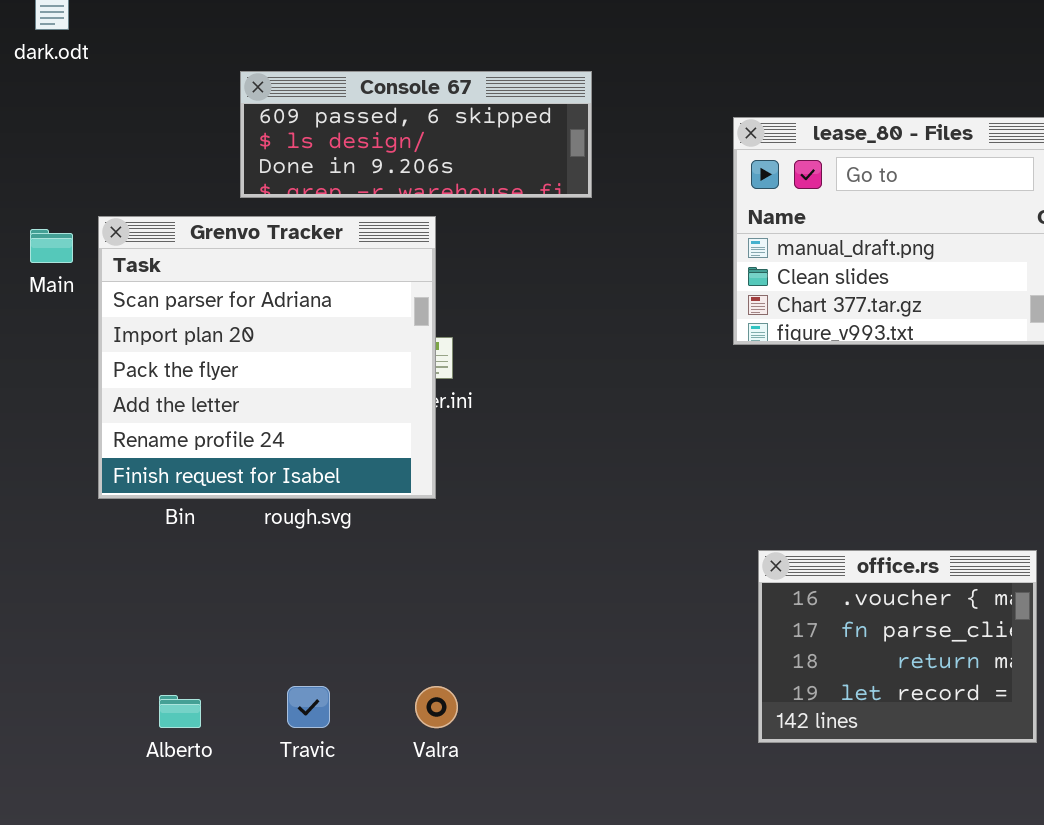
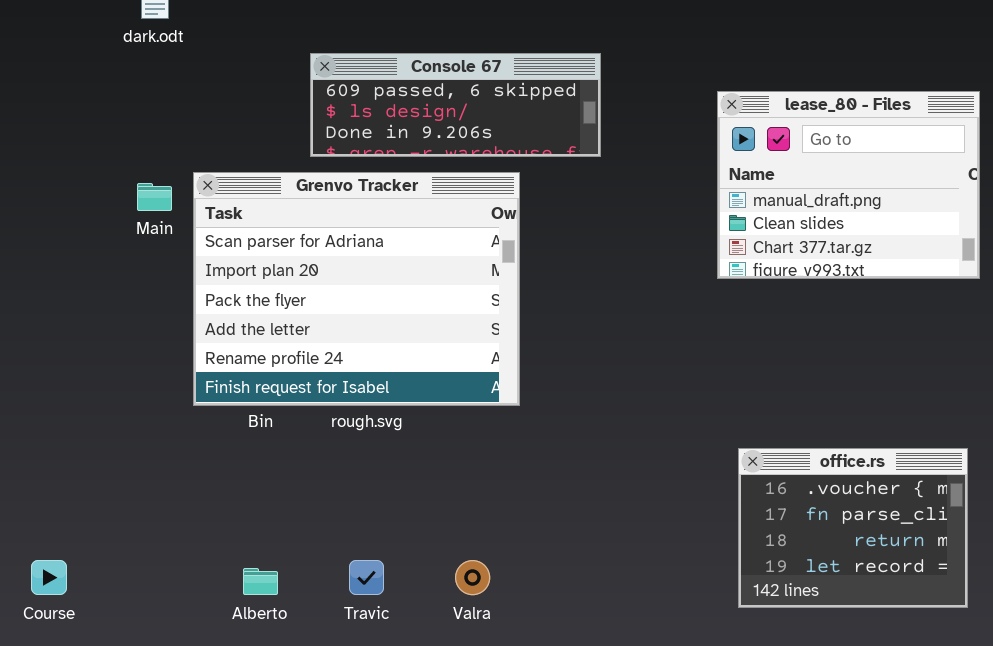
Grenvo Tracker: [98,216,436,499] -> [193,172,520,406], resized

